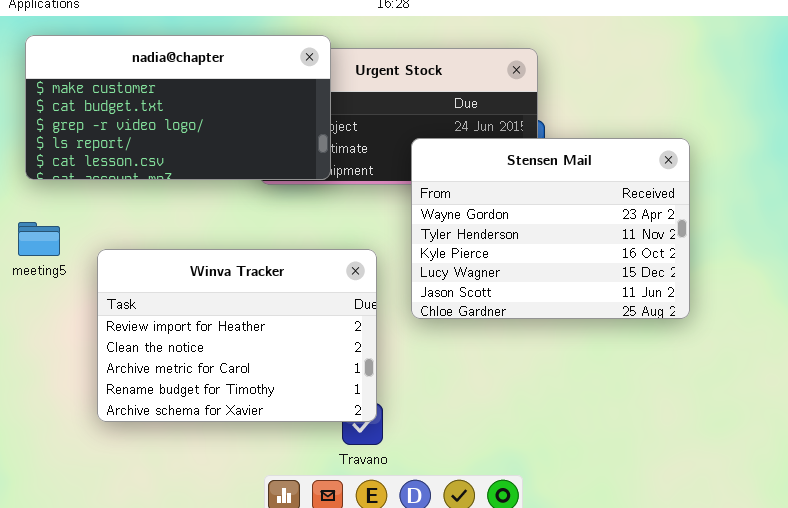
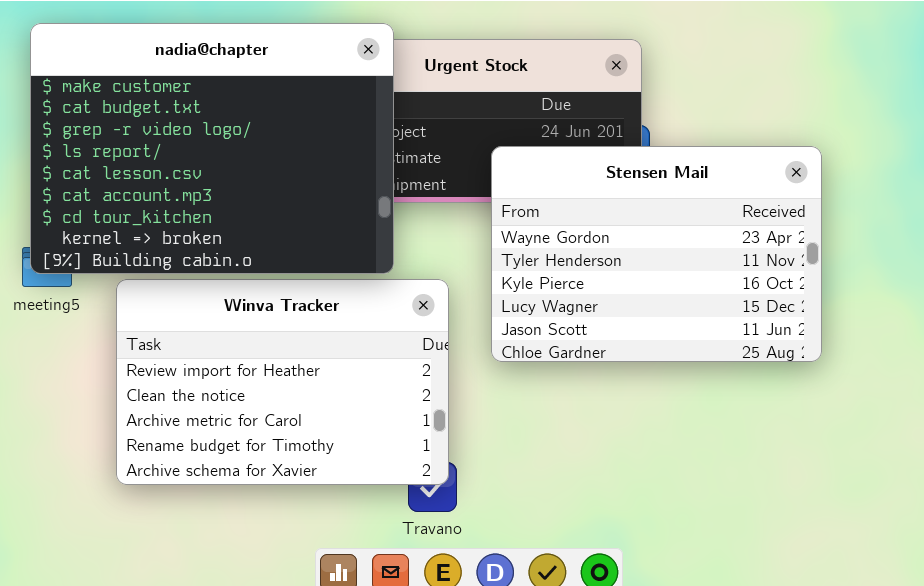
nadia@chapter: [25,35,331,180] -> [30,23,394,274], resized

